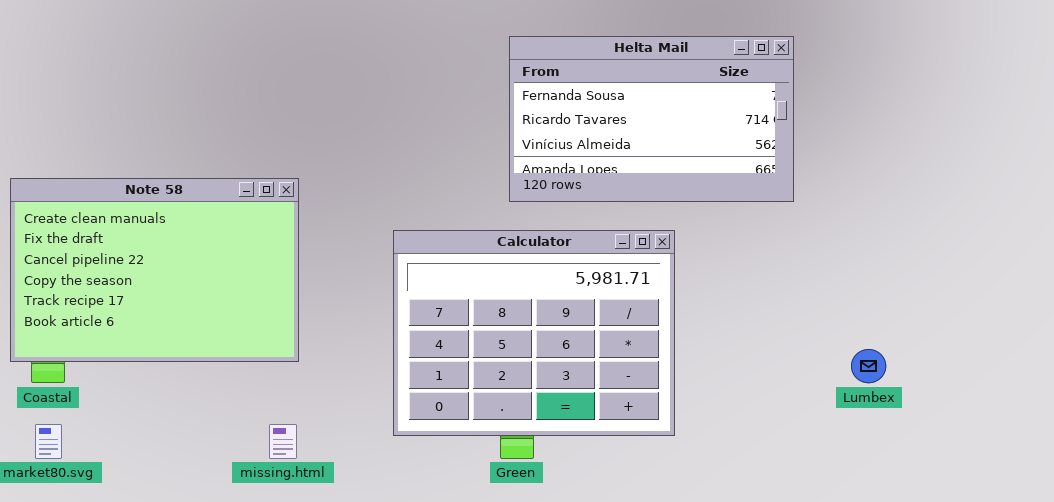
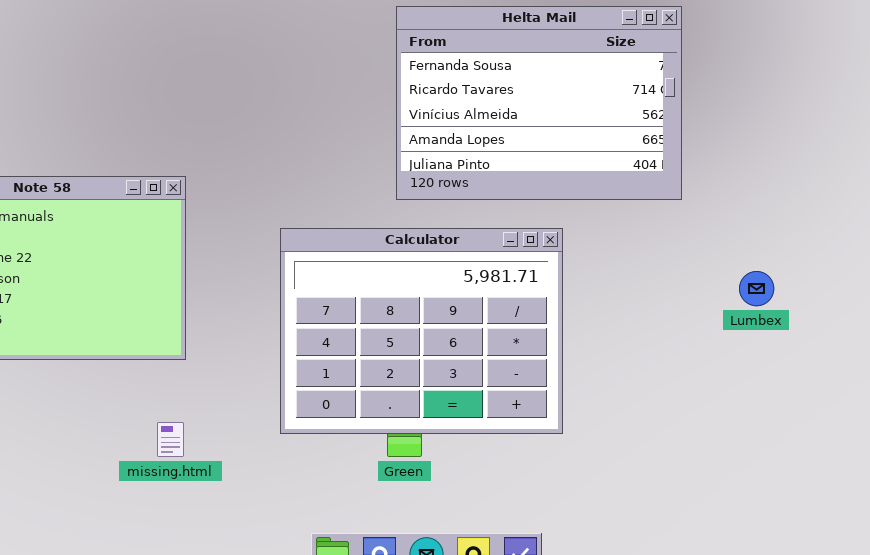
Helta Mail: [509,36,794,202] -> [396,6,682,200], resized
Lumbex: [851,349,886,383] -> [739,271,774,306], moved

